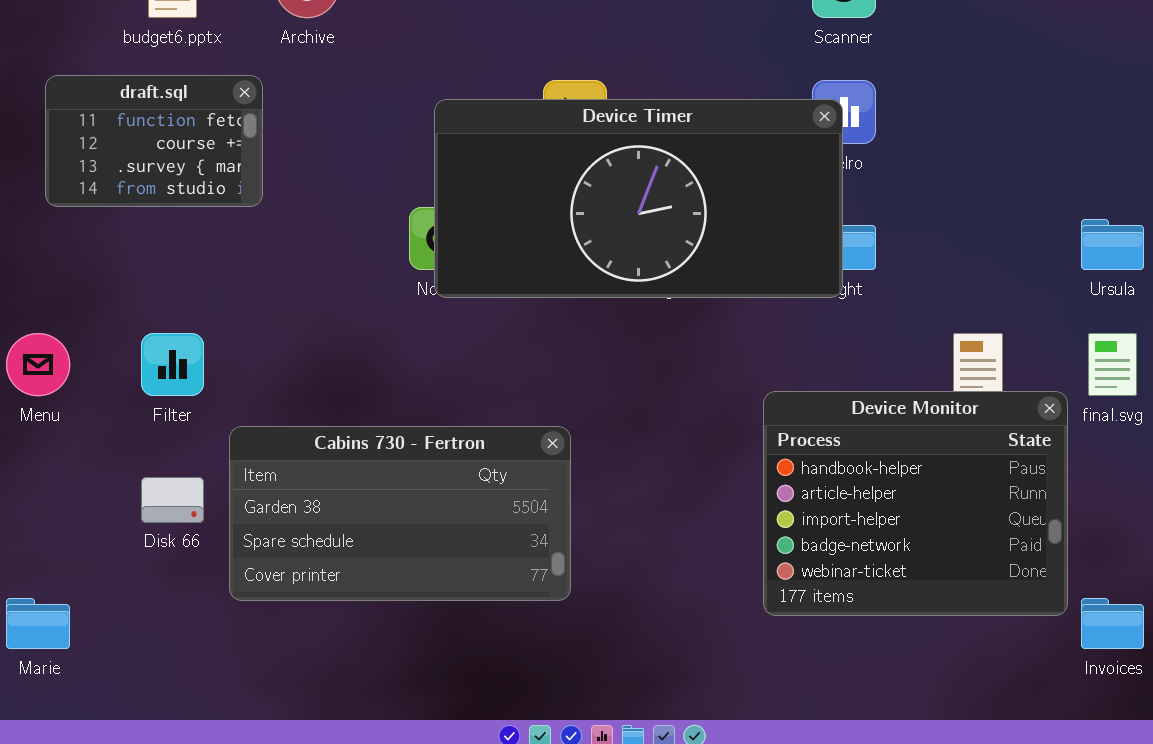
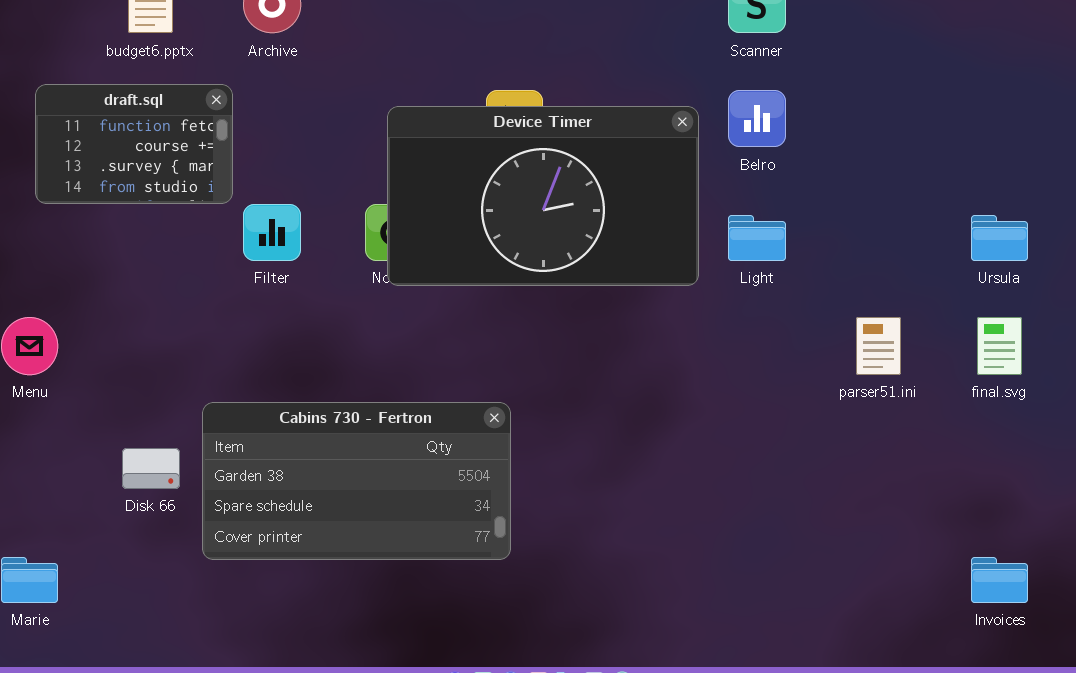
Device Timer: [434,99,843,298] -> [387,106,699,286], resized
Filter: [141,333,204,396] -> [243,204,301,261], moved
Device Monitor: [763,391,1068,616] -> none, closed

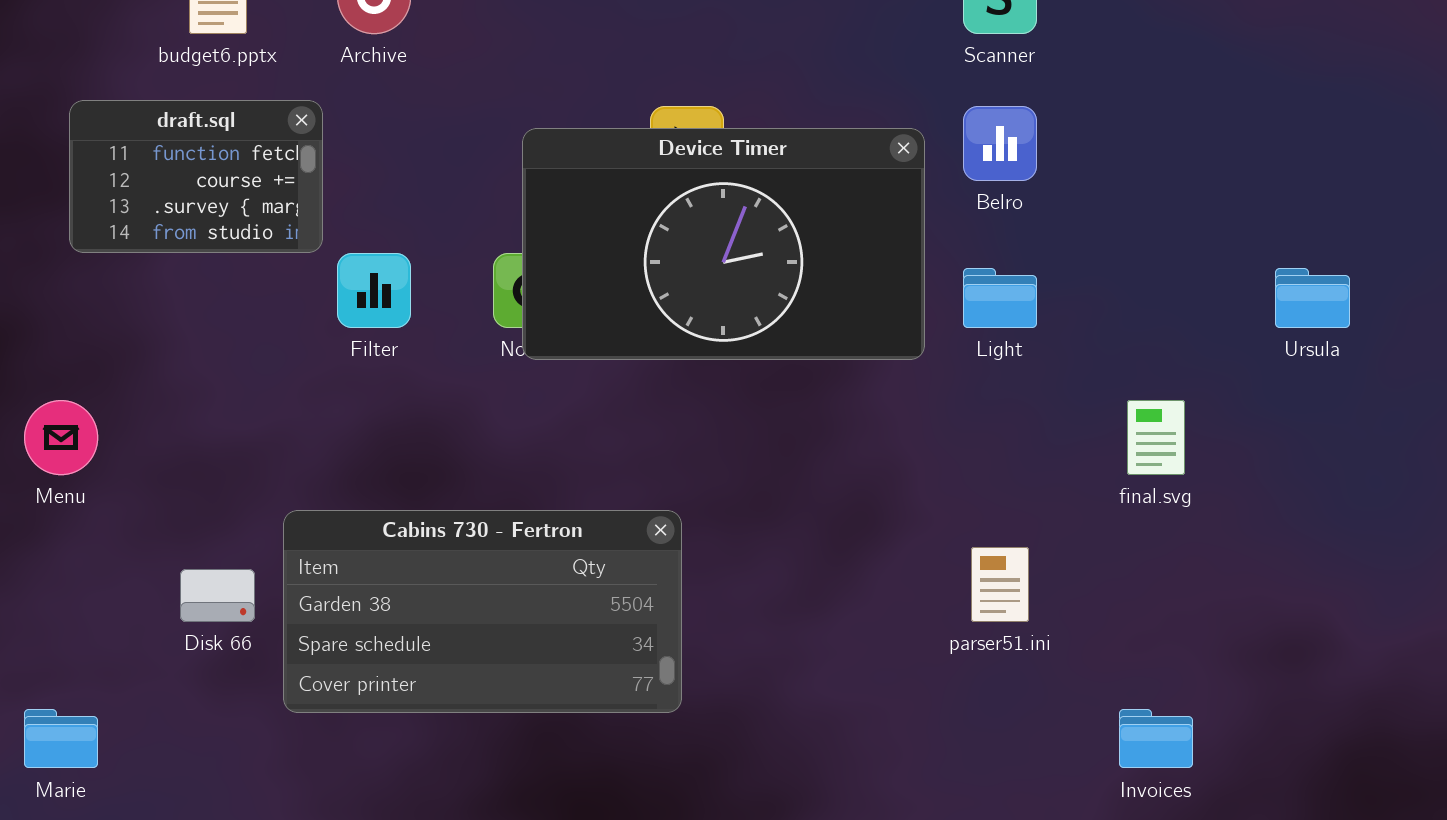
parser51.ini: [856,317,901,375] -> [971,547,1029,622], moved
final.svg: [977,317,1022,375] -> [1127,400,1185,475], moved
Invoices: [971,557,1028,603] -> [1119,709,1193,768], moved

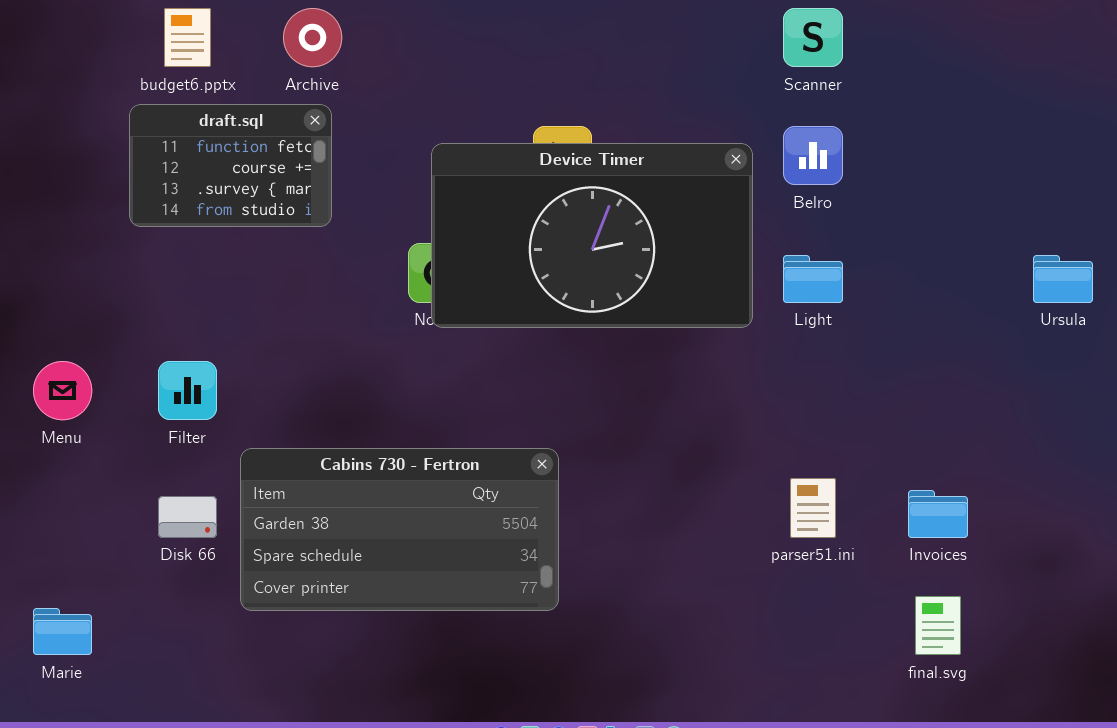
draft.sql: [69,100,323,253] -> [129,104,332,227], moved
Filter: [337,253,411,328] -> [158,361,217,420], moved
final.svg: [1127,400,1185,475] -> [915,596,961,655], moved
Invoices: [1119,709,1193,768] -> [908,490,968,538], moved

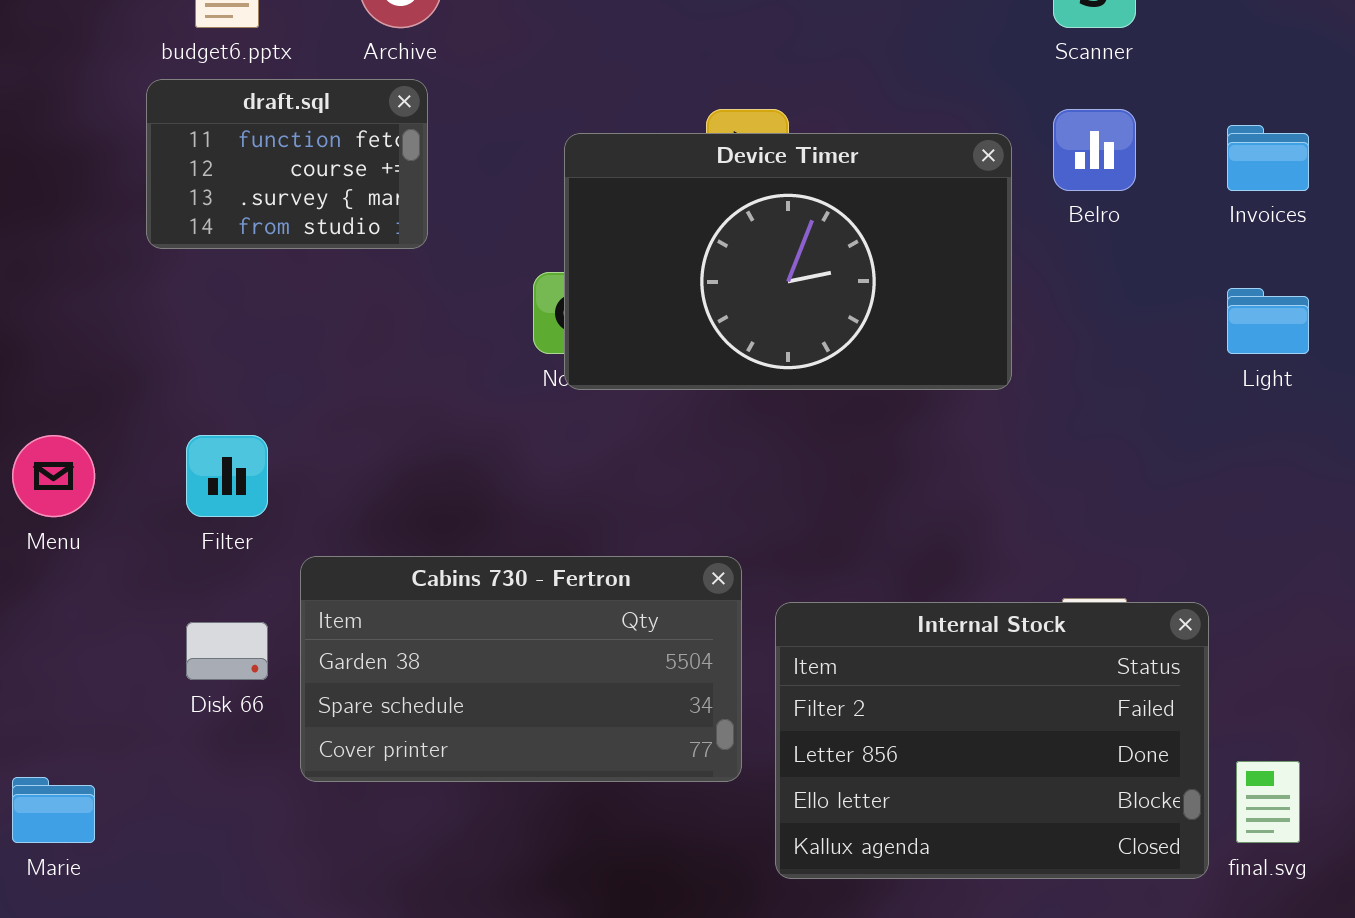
Light: [783,255,843,303] -> [1227,288,1309,354], moved
Internal Stock: none -> [775,602,1209,879], opened
Invoices: [908,490,968,538] -> [1227,125,1309,191], moved

